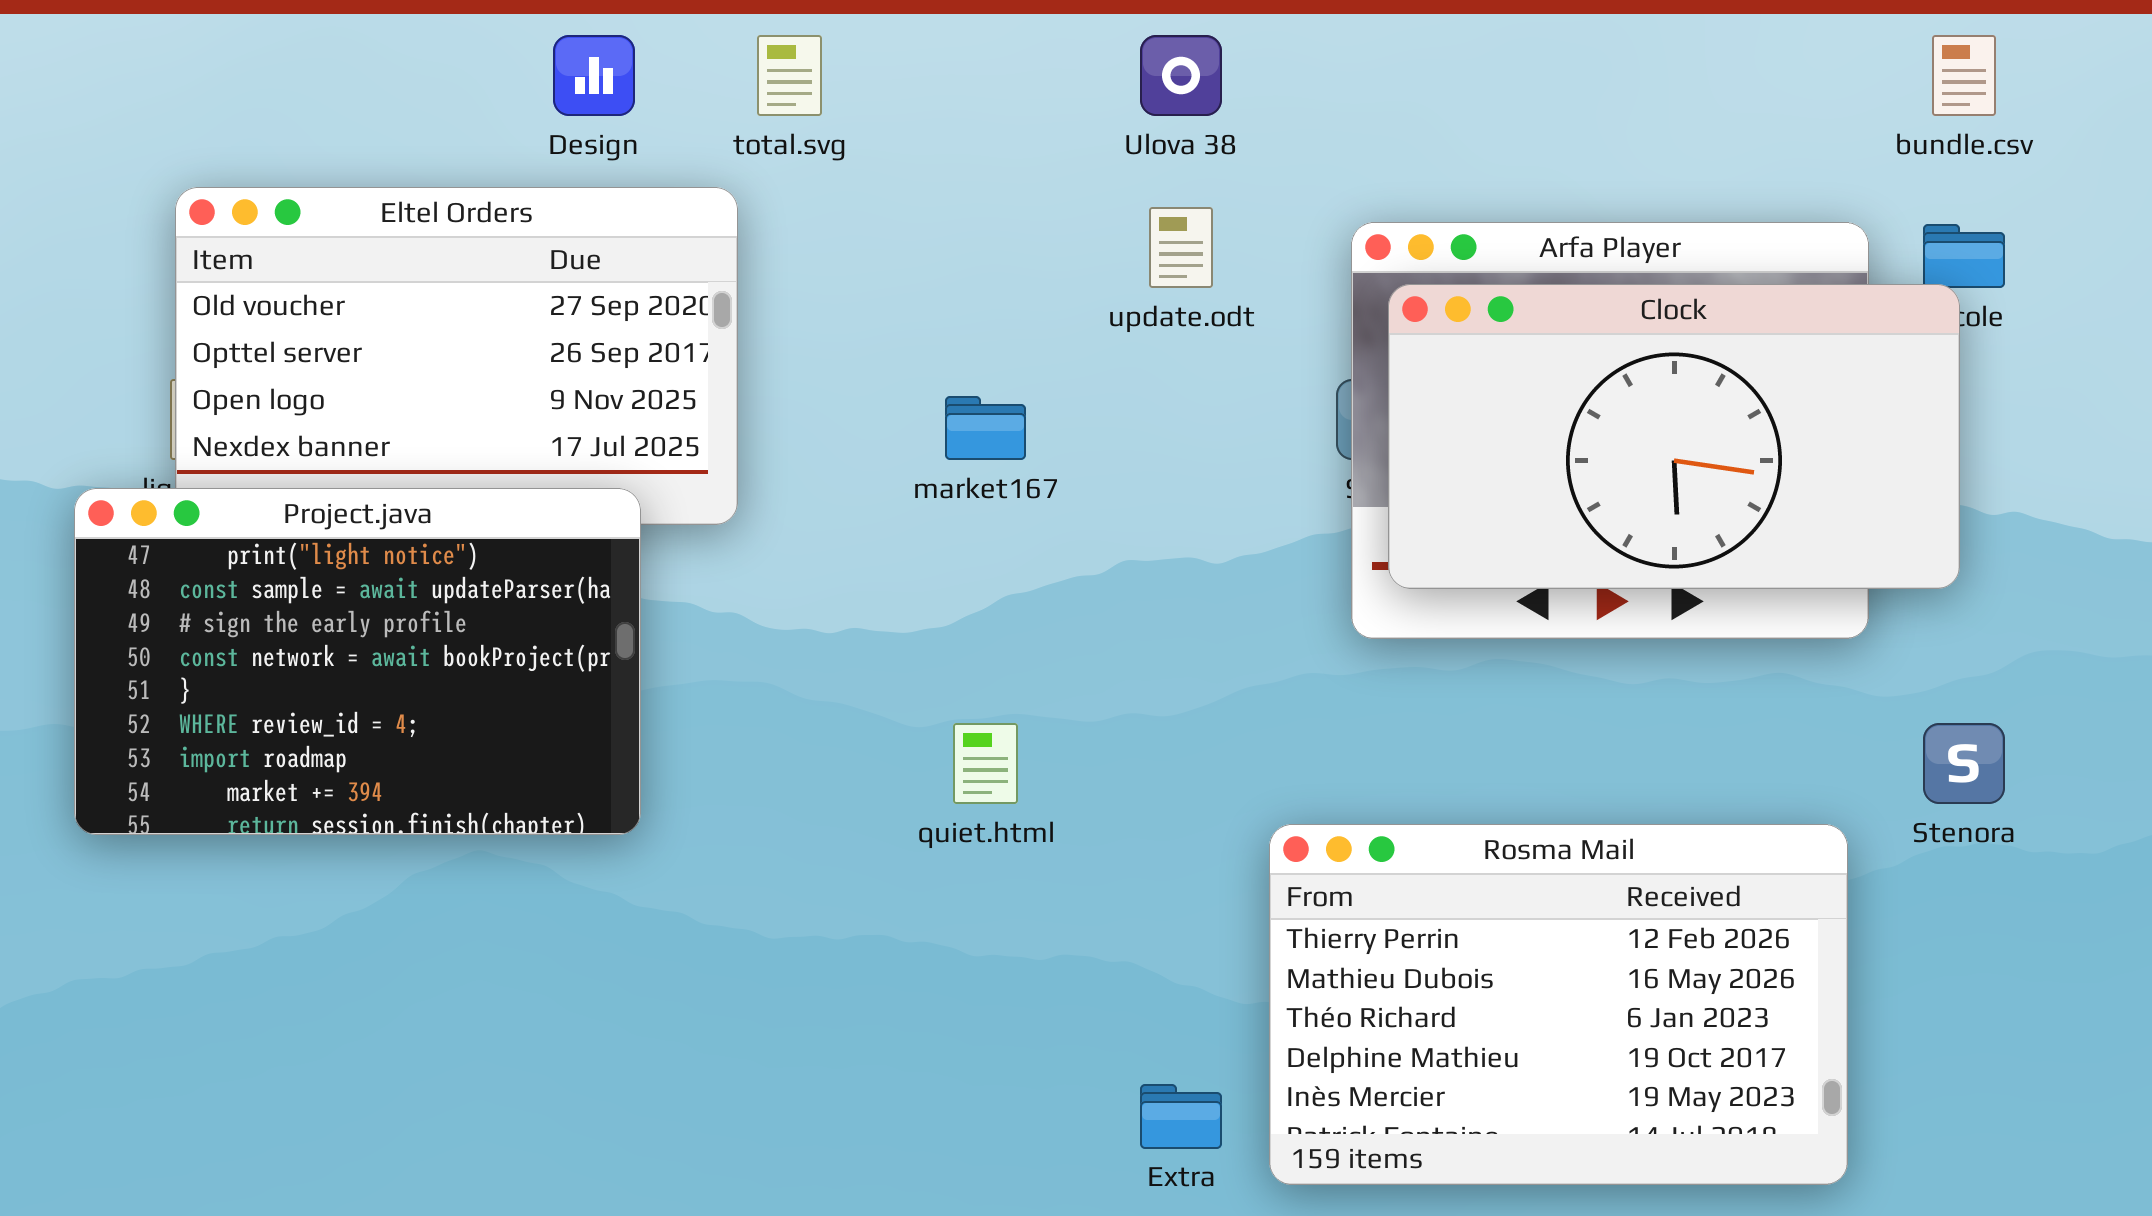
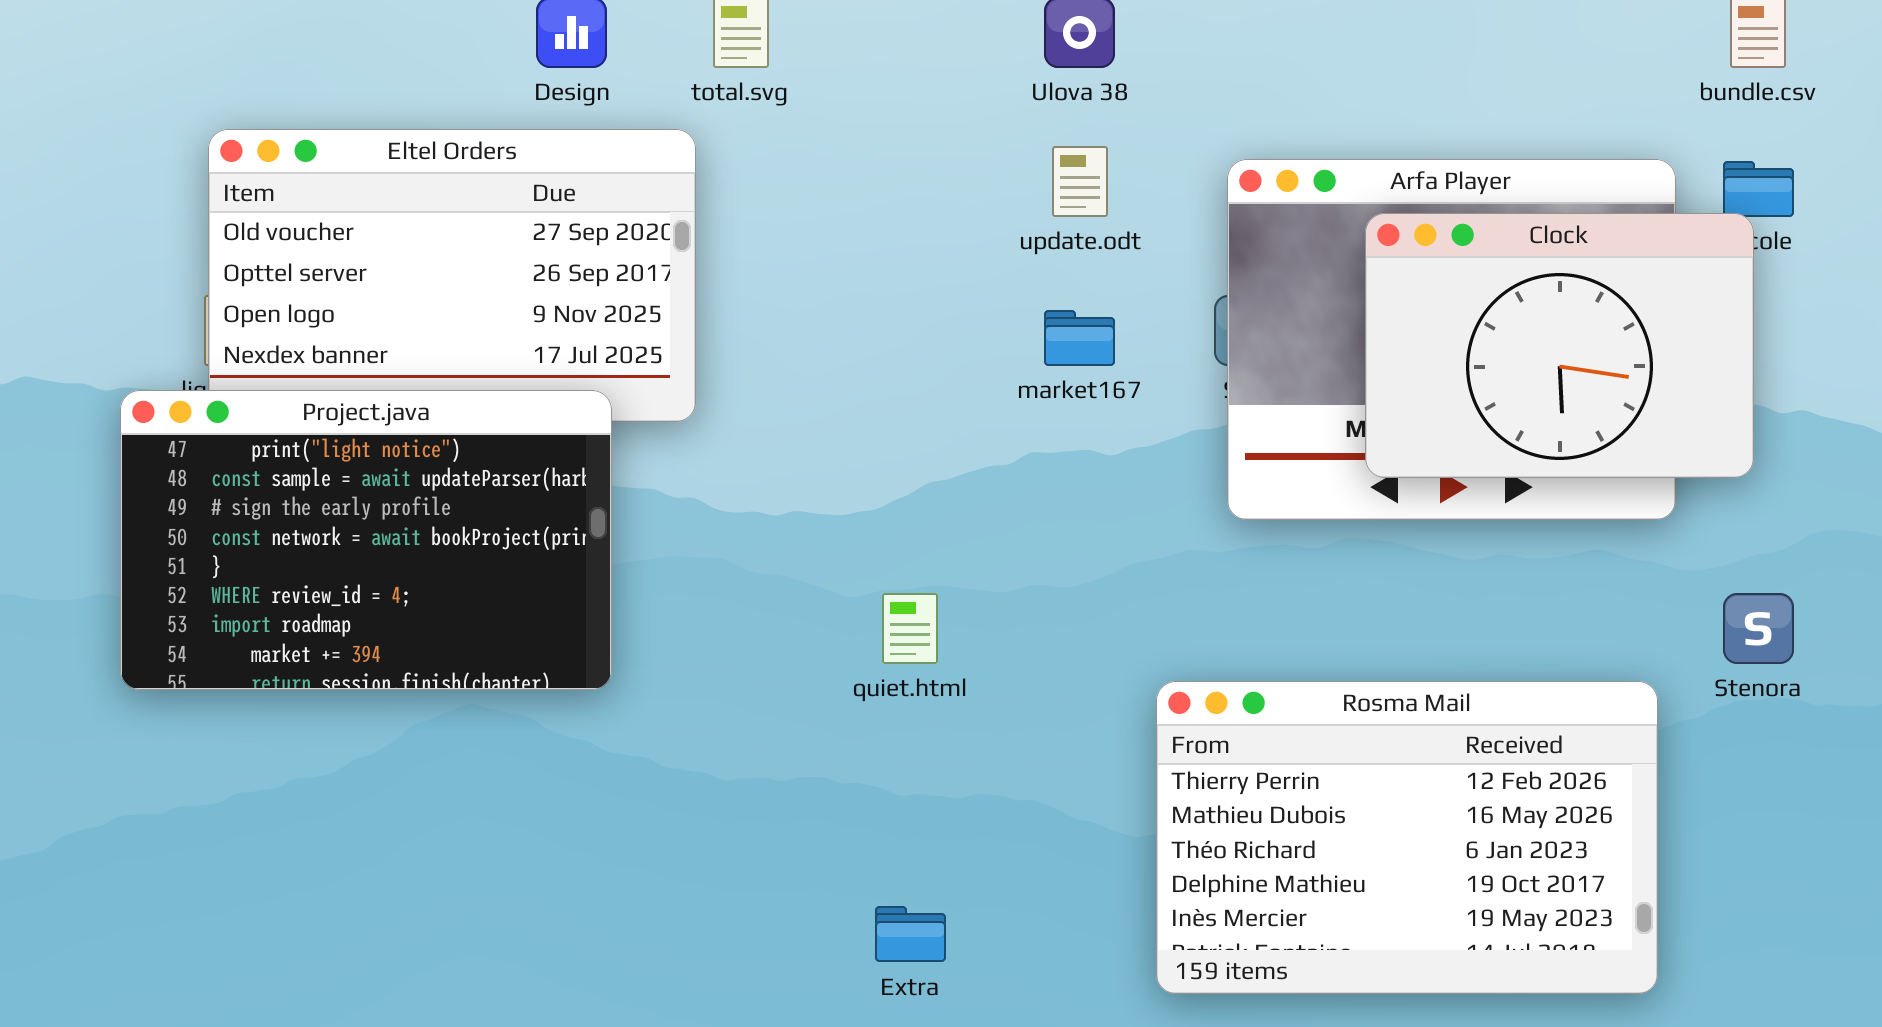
Clock: [1388,284,1960,589] -> [1365,213,1754,478], resized
market167: [945,396,1026,460] -> [1044,310,1115,366], moved
Extra: [1140,1084,1222,1149] -> [875,906,946,962], moved

